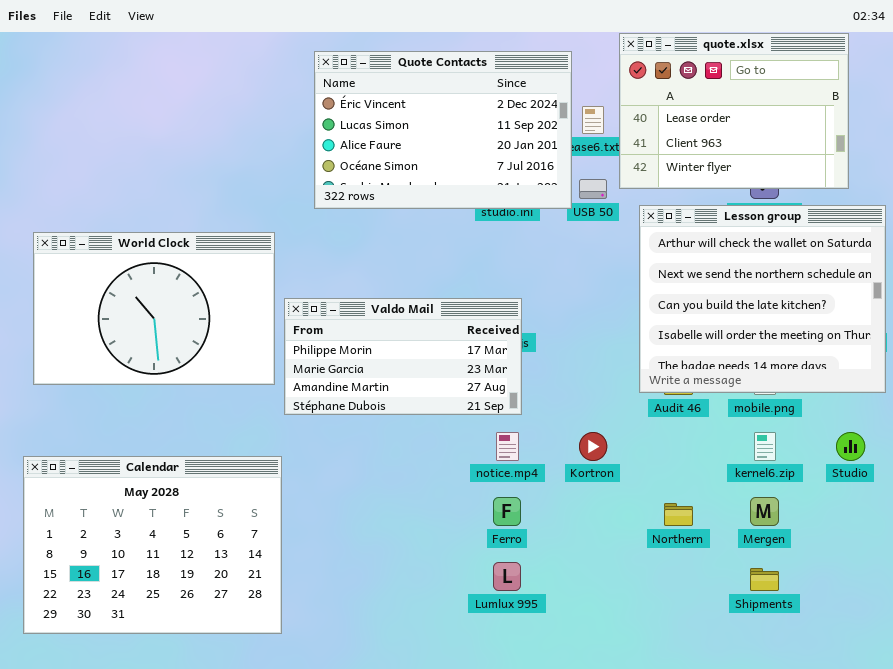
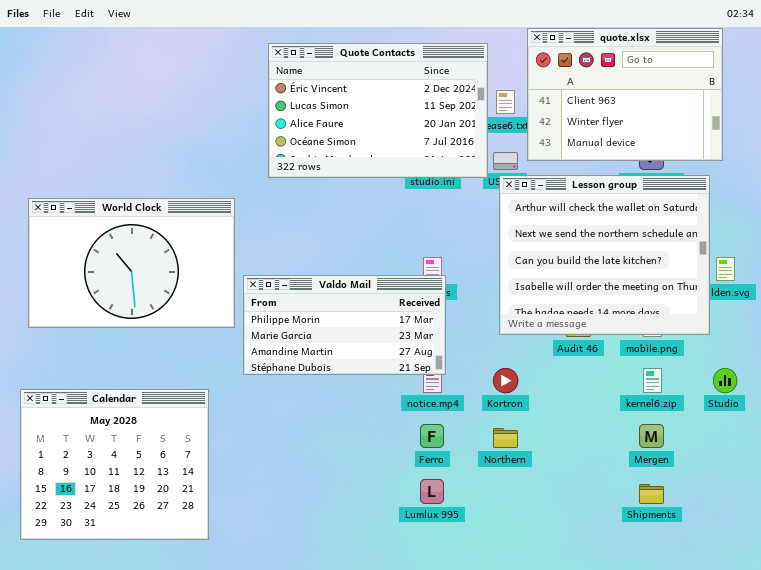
quote.xlsx: [619,33,849,189] -> [527,28,723,161], scrolled down 1 row
Lesson group: [639,205,886,393] -> [499,175,710,335], moved
Valdo Mail: [284,298,522,415] -> [243,275,446,375], moved
Calendar: [23,456,282,634] -> [20,389,209,540], resized
Northern: [664,503,693,526] -> [493,428,518,448], moved

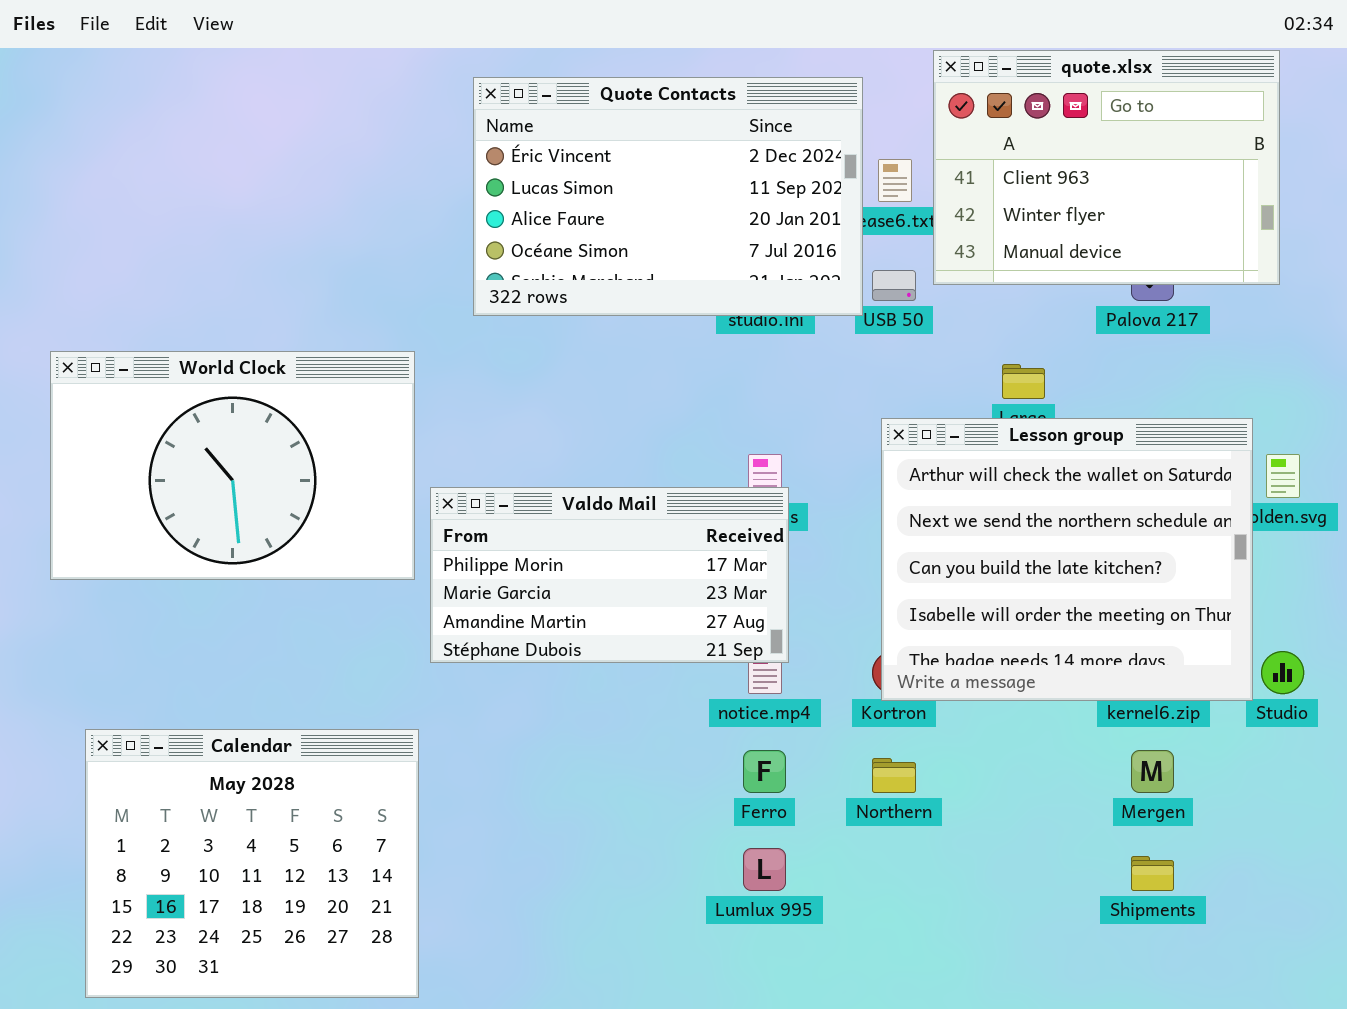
Lesson group: [499,175,710,335] -> [881,418,1253,701], moved
Calendar: [20,389,209,540] -> [85,729,419,998], moved

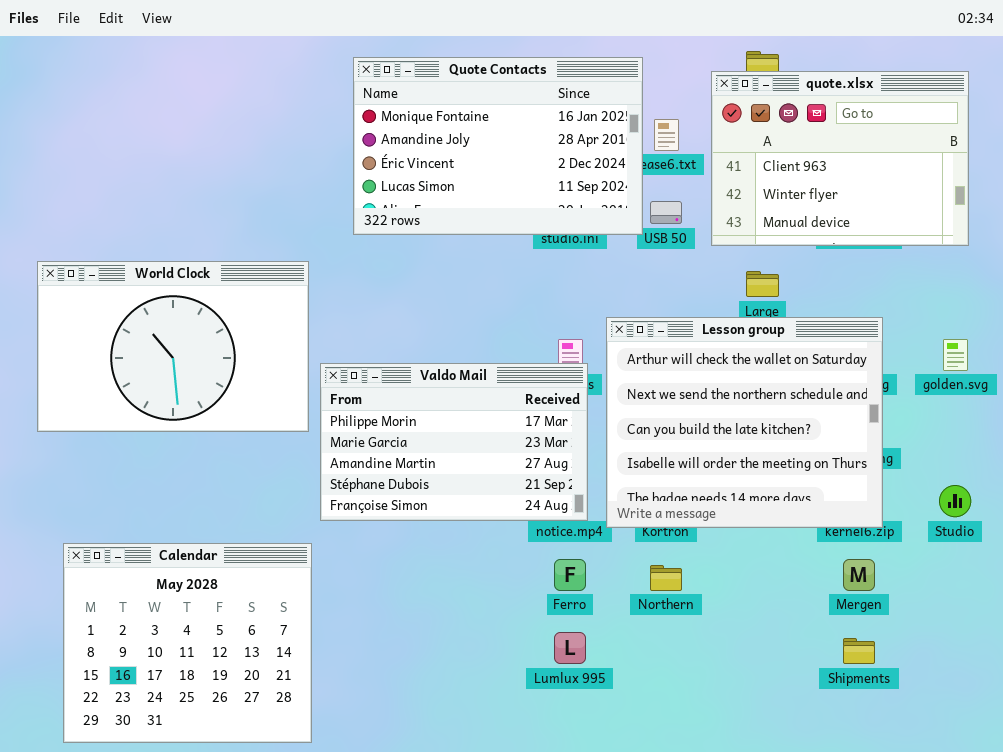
quote.xlsx: [933,50,1280,285] -> [711,71,969,246], moved
Quote Contacts: [473,77,863,316] -> [353,57,643,235], scrolled up 2 rows
Lesson group: [881,418,1253,701] -> [606,317,883,528], moved
Valdo Mail: [430,487,789,663] -> [320,363,588,521], resized

